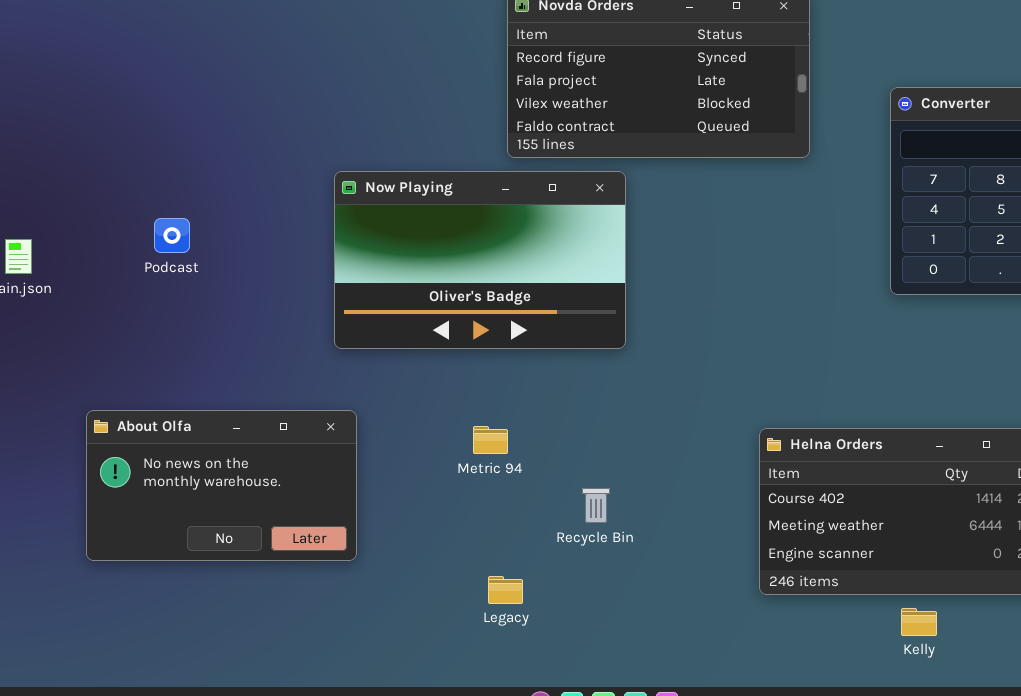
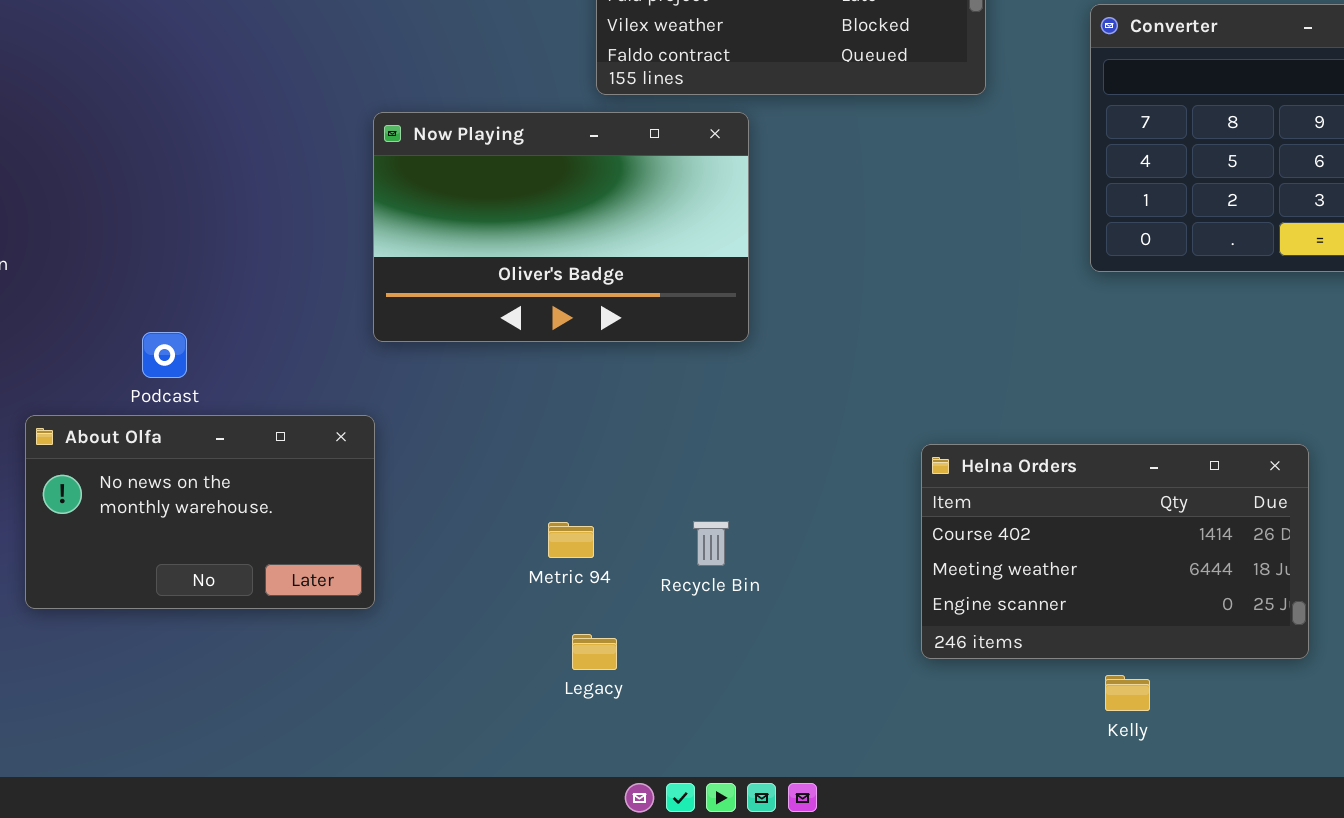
Podcast: [154,218,190,253] -> [142,332,187,378], moved
About Olfa: [86,410,357,561] -> [25,415,375,609], moved
Metric 94: [473,426,508,454] -> [548,522,594,558], moved

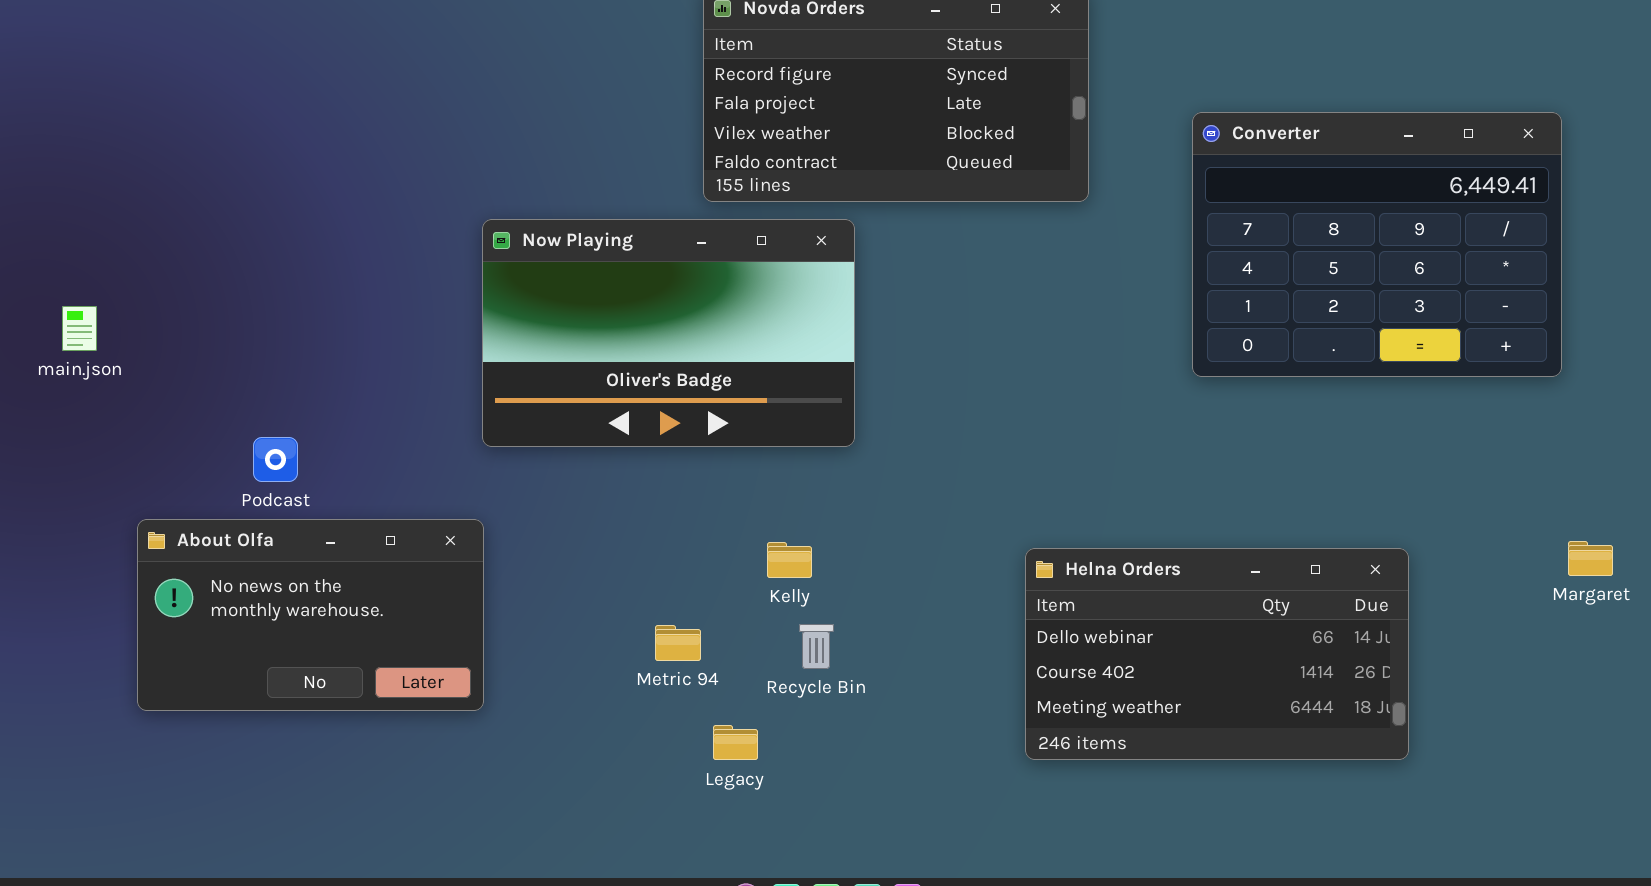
Helna Orders: [921,444,1309,659] -> [1025,548,1409,760], scrolled up 1 row
Legacy: [572,634,617,670] -> [713,725,758,760], moved
Kelly: [1105,675,1150,711] -> [767,542,812,578], moved

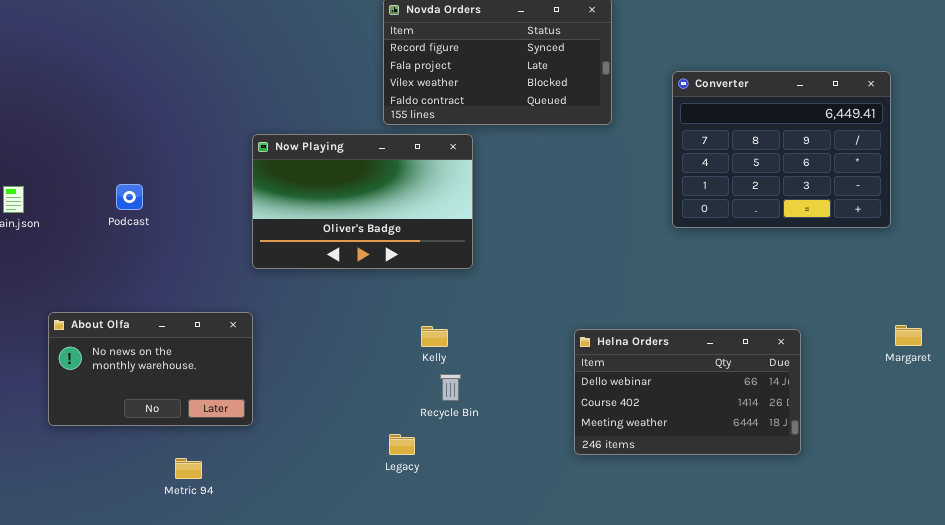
Podcast: [253,437,298,482] -> [116,184,143,210], moved
Metric 94: [655,625,701,661] -> [175,458,202,479], moved

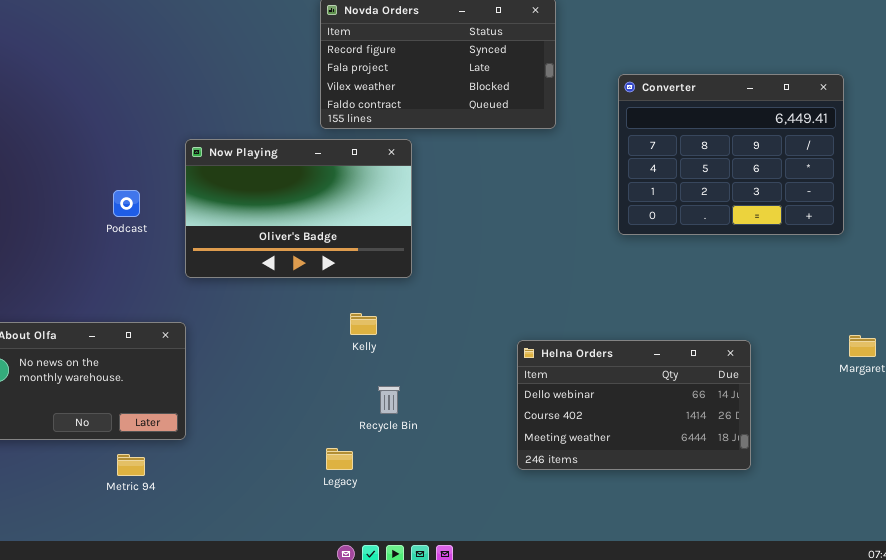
Podcast: [116,184,143,210] -> [113,190,140,217], moved
Kelly: [421,326,448,347] -> [350,313,377,335], moved
Metric 94: [175,458,202,479] -> [117,454,145,476], moved

